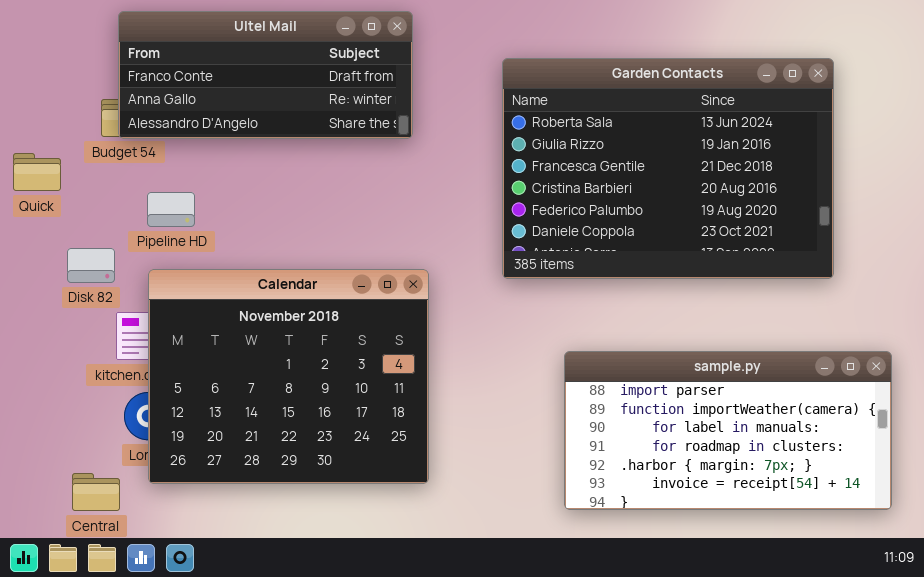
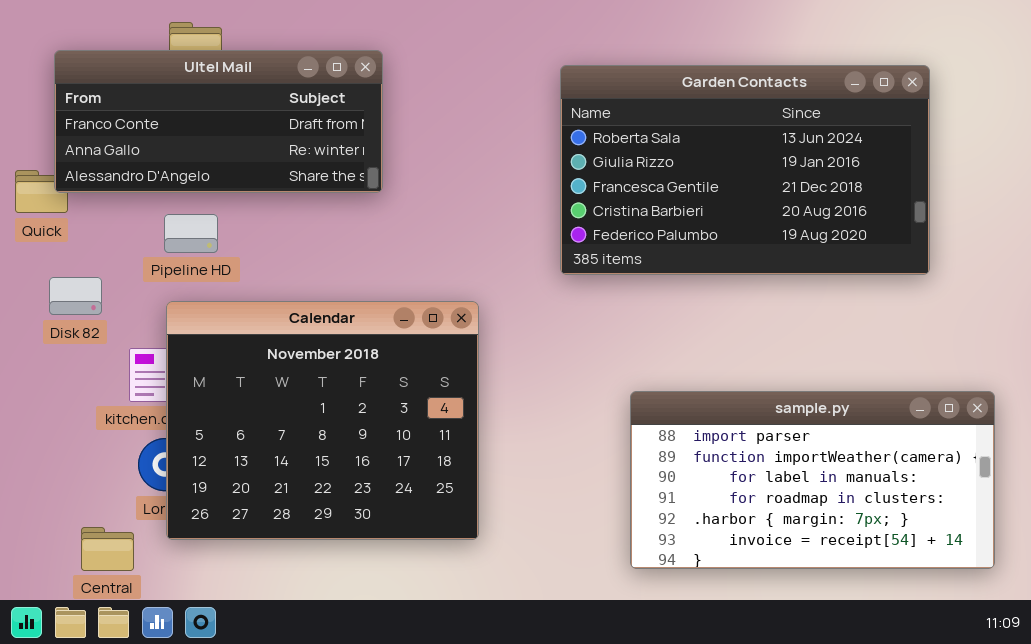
Ultel Mail: [118,11,413,139] -> [54,50,383,193], moved
Garden Contacts: [502,58,834,279] -> [560,65,930,275], resized
Disk 82: [67,248,115,283] -> [49,277,102,315], moved

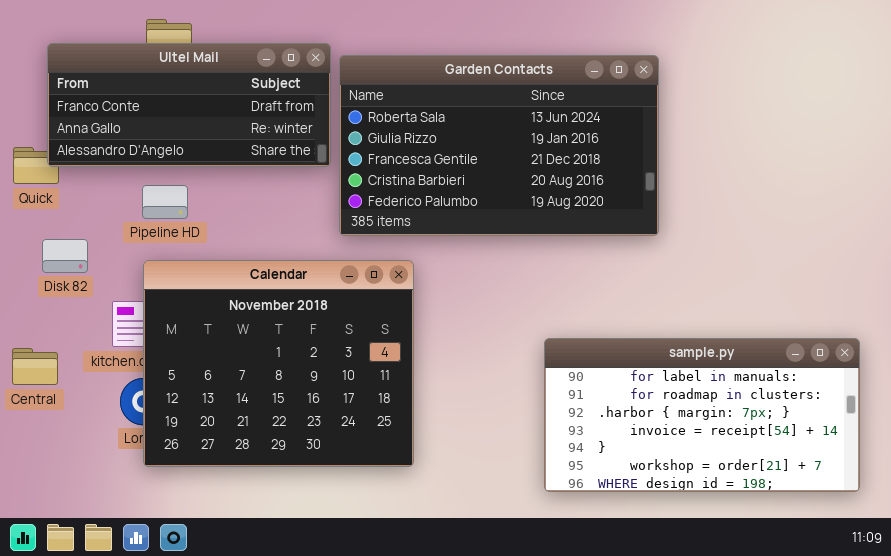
Garden Contacts: [560,65,930,275] -> [339,55,659,236], moved
sample.py: [630,391,995,569] -> [544,338,860,492], scrolled down 2 rows
Central: [81,527,134,571] -> [12,348,58,385], moved

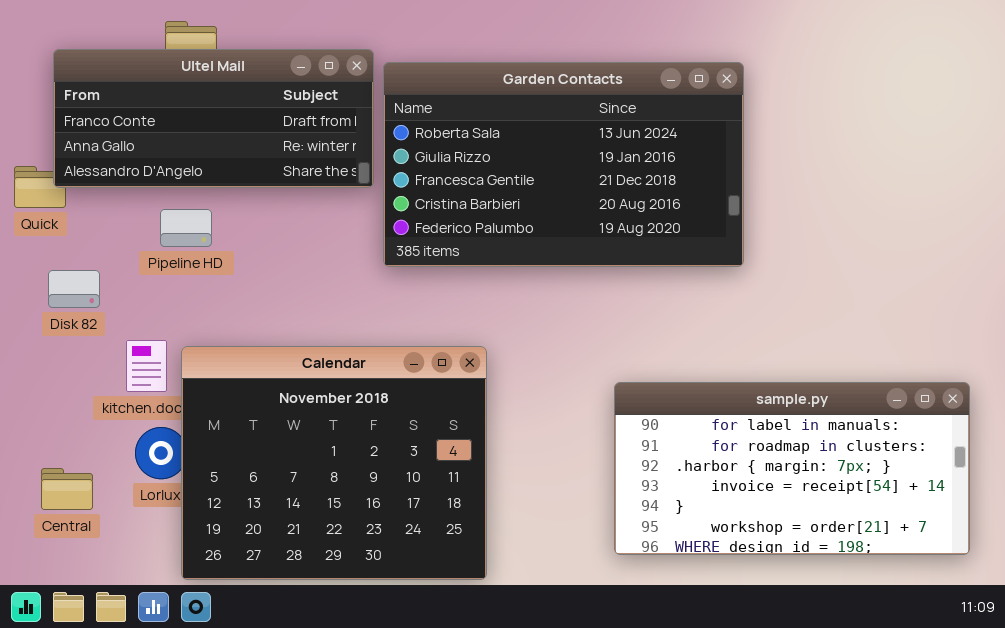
Calendar: [143,260,414,467] -> [181,346,487,580], moved
Central: [12,348,58,385] -> [41,468,93,510], moved

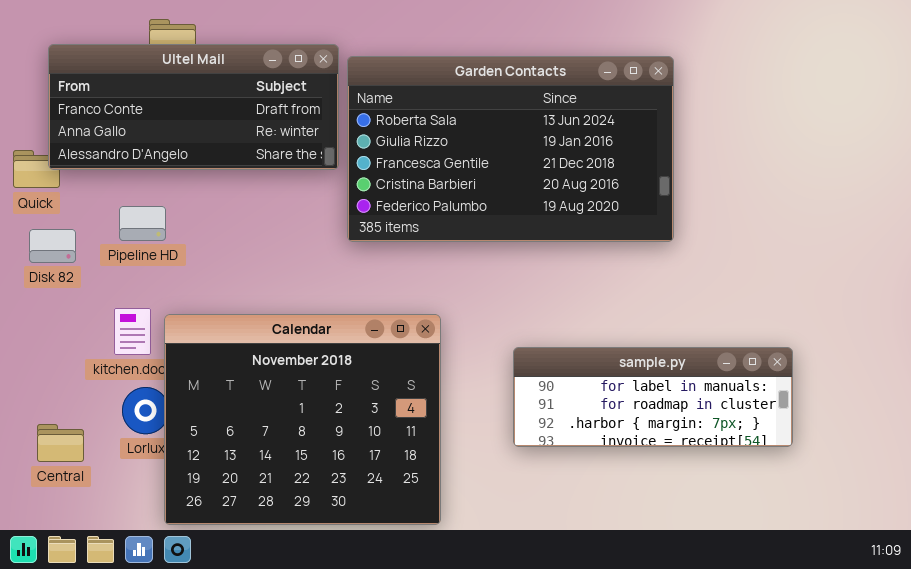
Pipeline HD: [160,209,212,247] -> [119,206,166,241], moved
Disk 82: [48,270,100,308] -> [29,229,76,263], moved
sample.py: [614,382,970,555] -> [513,347,793,447], moved, resized

